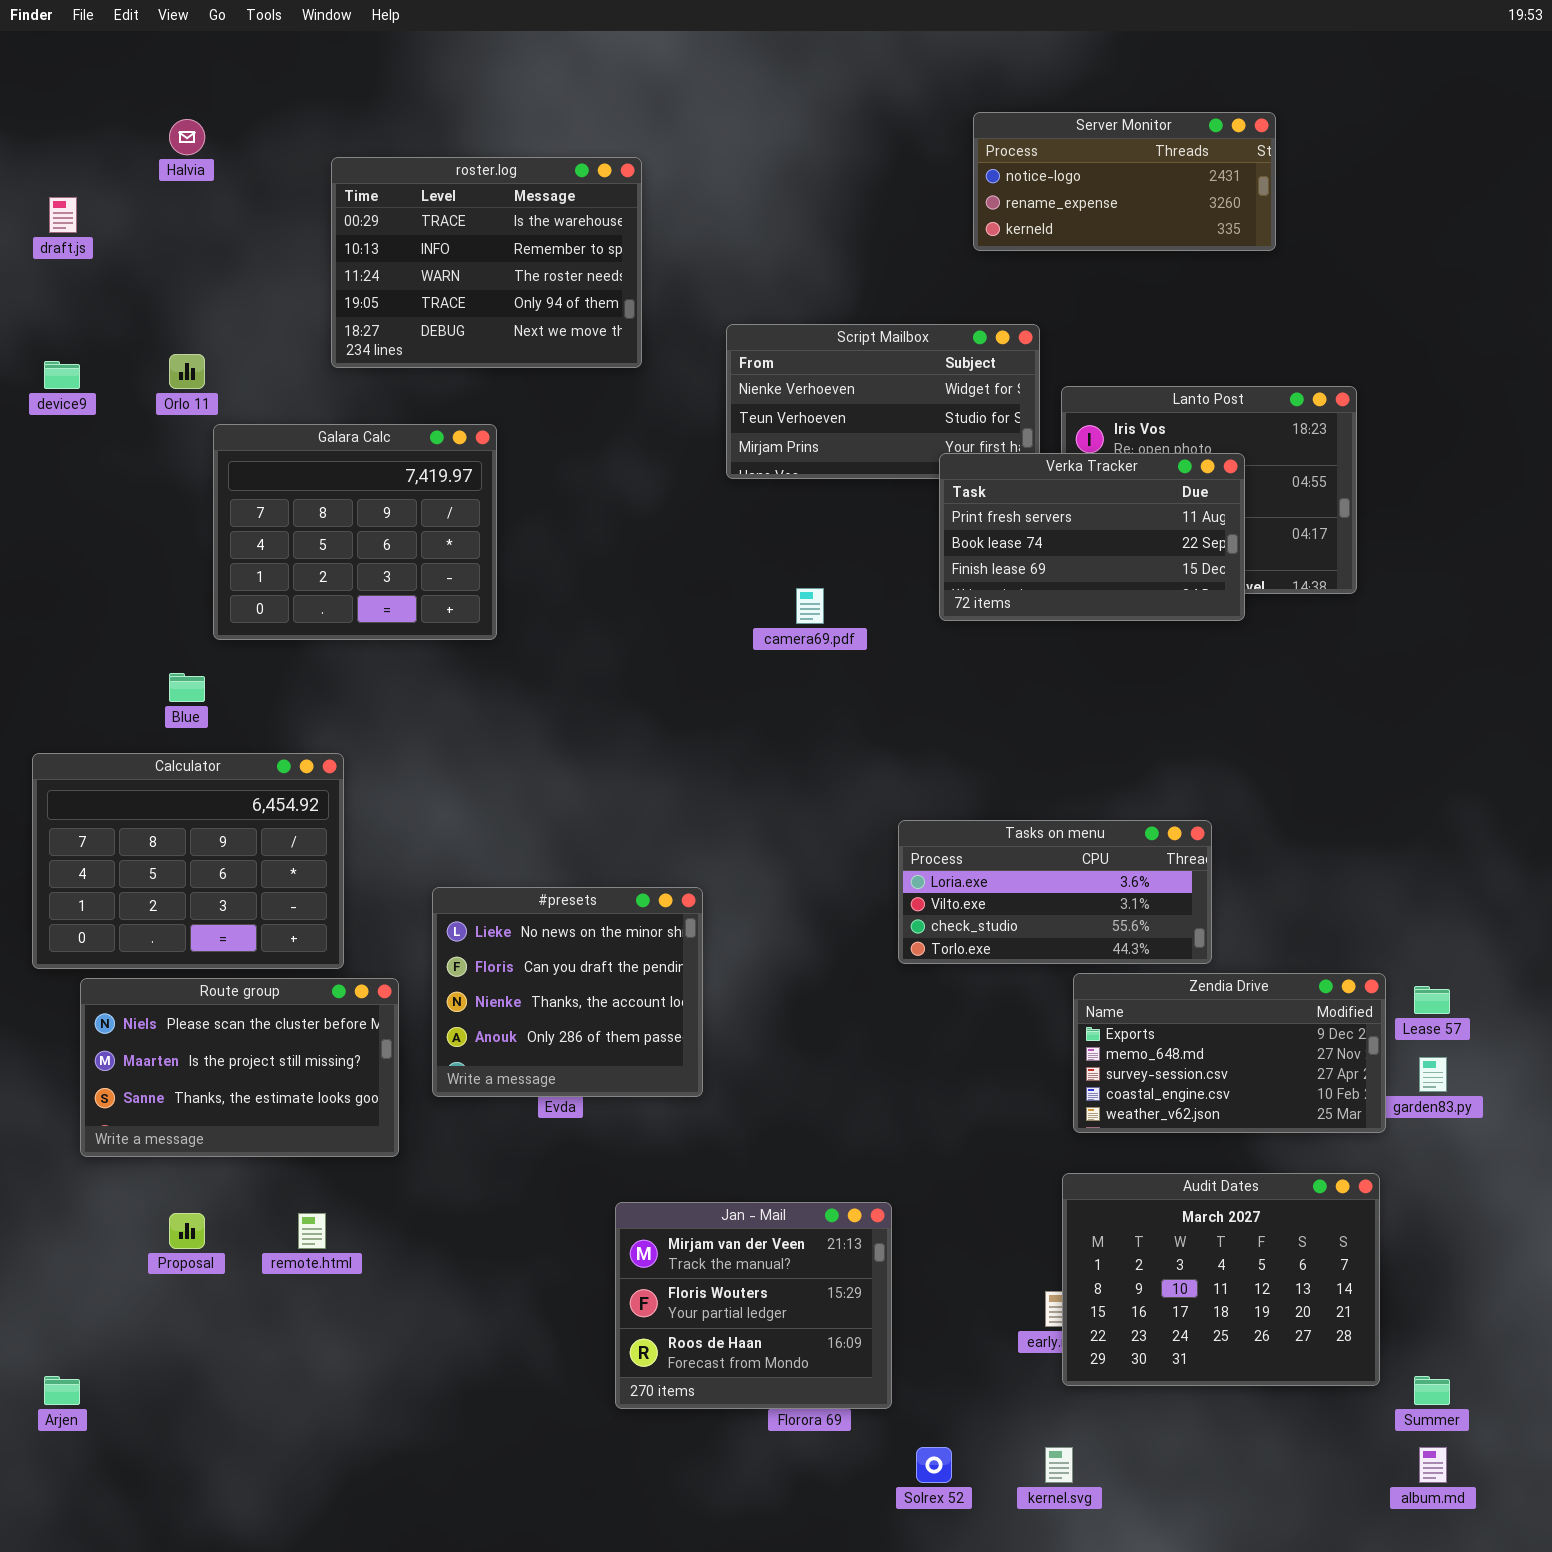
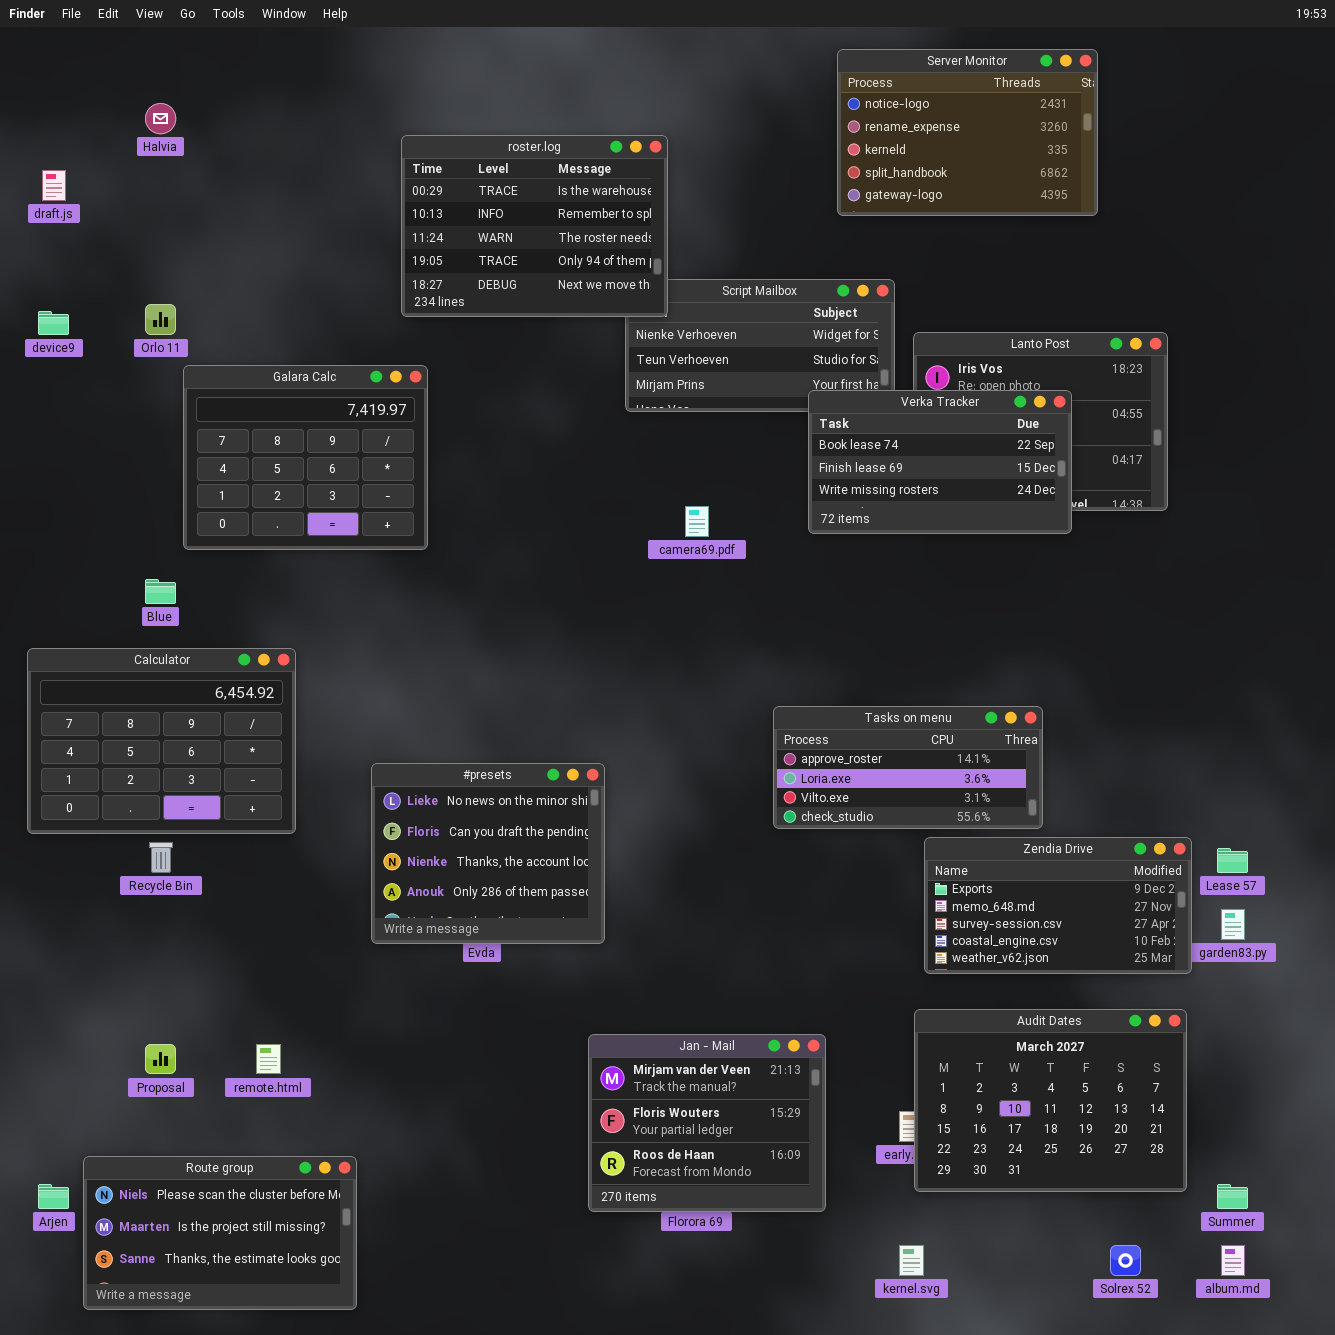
Server Monitor: [973,112,1276,251] -> [837,49,1098,216], resized
roster.log: [331,157,642,368] -> [401,135,668,317], moved
Verka Tracker: [939,453,1245,621] -> [808,390,1072,534], scrolled down 1 row
Tasks on menu: [898,820,1212,964] -> [773,706,1043,829], scrolled up 1 row
Route group: [80,978,399,1157] -> [83,1156,357,1310], moved
Jan - Mail: [615,1202,892,1409] -> [588,1034,826,1212], moved
Solrex 52: [916,1447,952,1483] -> [1110,1245,1141,1276], moved

